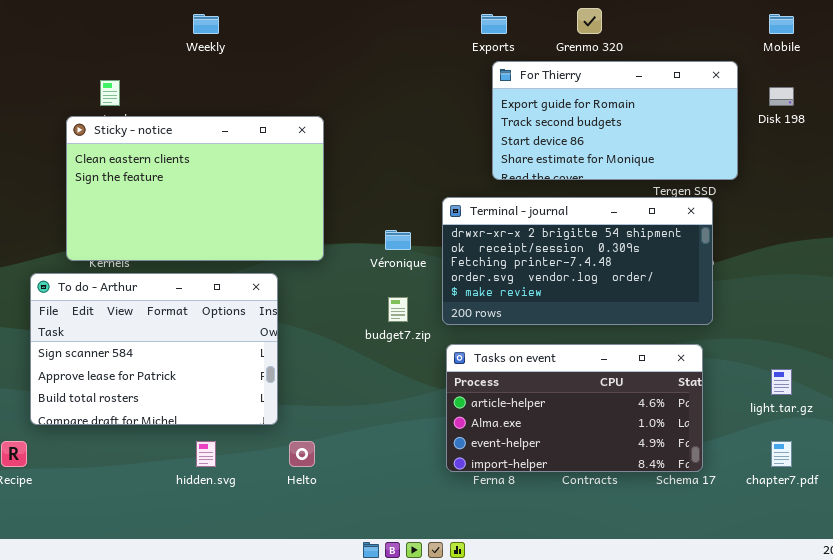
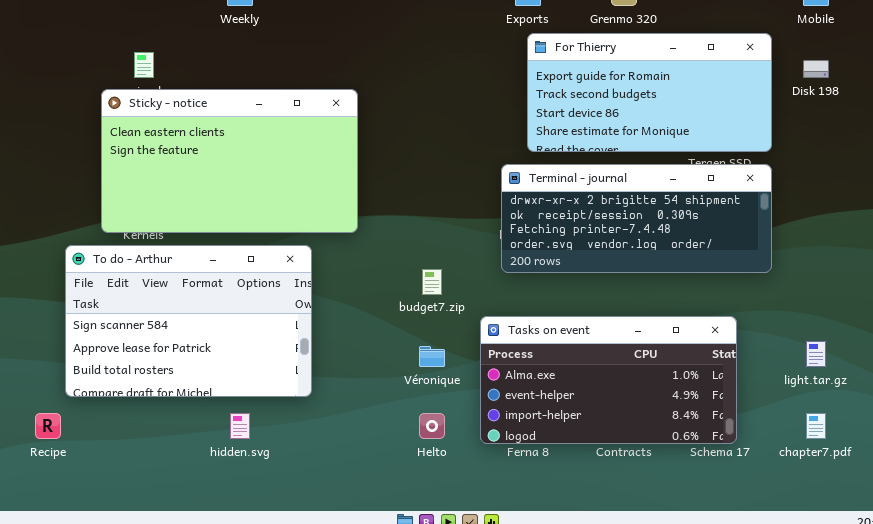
Terminal - journal: [442,197,713,325] -> [501,164,772,273], moved, resized
Véronique: [385,230,411,250] -> [419,346,445,367], moved
Tasks on event: [446,344,703,472] -> [480,316,737,444], scrolled down 1 row
Helto: [289,441,315,467] -> [419,413,445,439], moved

